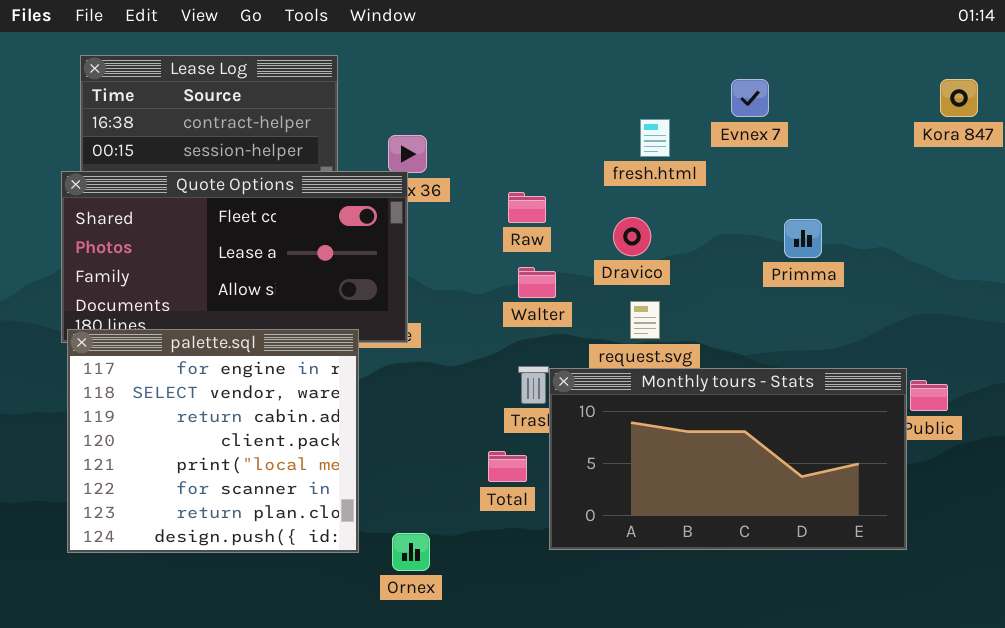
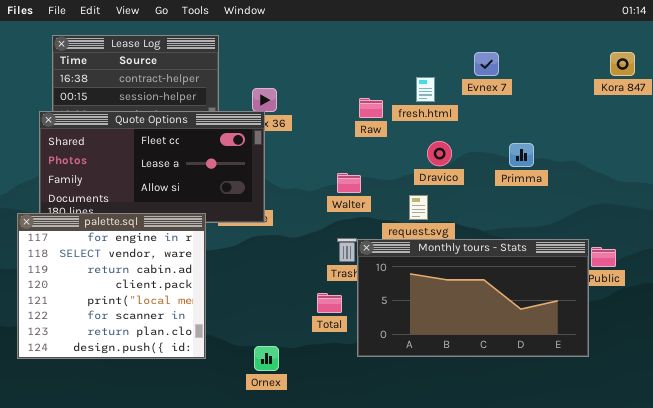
Raw: [508,192,546,223] -> [359,98,383,118], moved
Dravico: [613,217,651,256] -> [427,141,452,166], moved
palette.sql: [67,329,359,553] -> [17,213,206,359], moved

